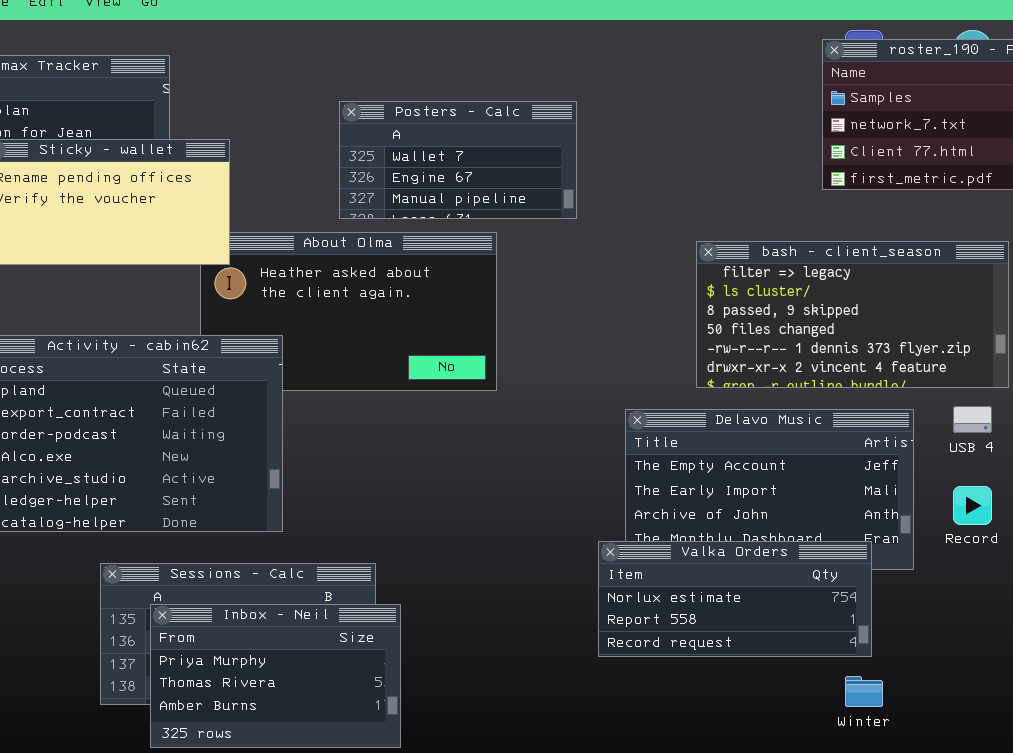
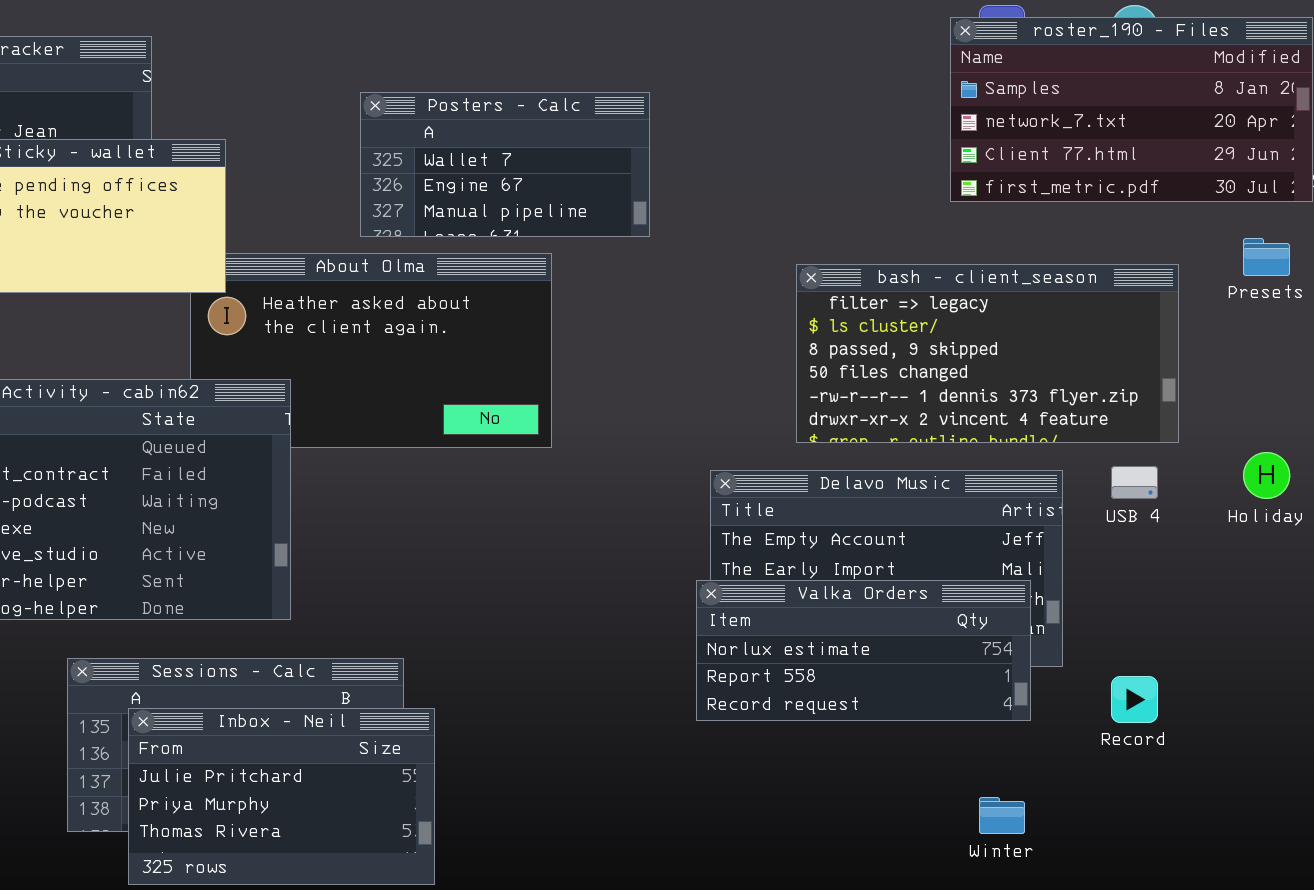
Record: [953,486,992,525] -> [1111,676,1158,723], moved
Valka Orders: [598,541,872,657] -> [696,580,1031,721], moved
Inbox - Neil: [150,604,401,748] -> [128,708,435,885], scrolled up 1 row

